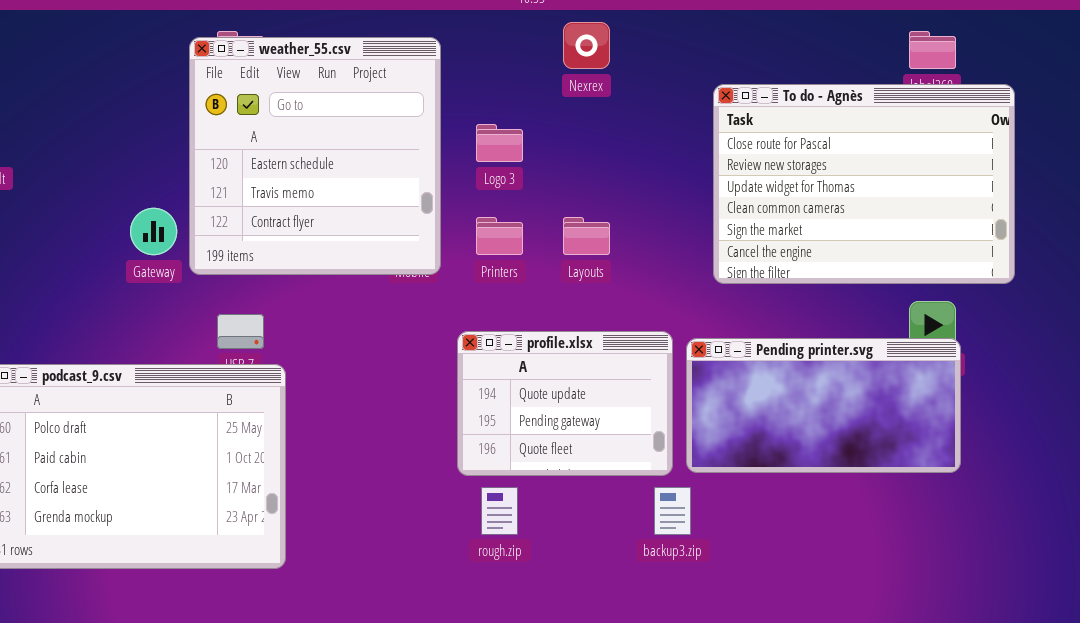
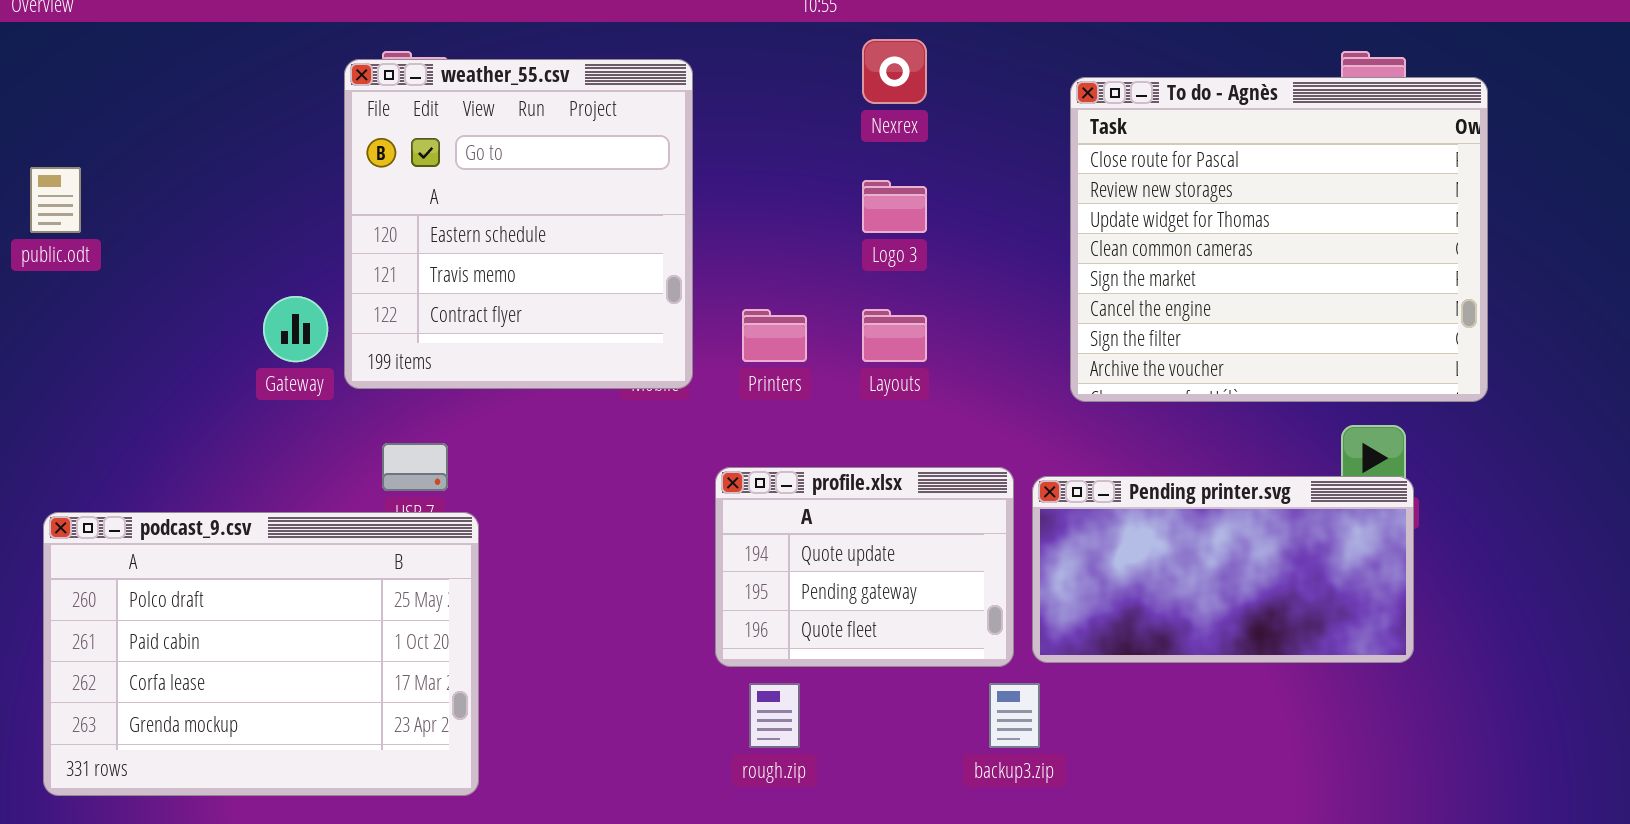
To do - Agnès: [713,84,1015,284] -> [1070,77,1488,402], resized
Logo 3: [476,124,523,162] -> [862,180,927,233], moved

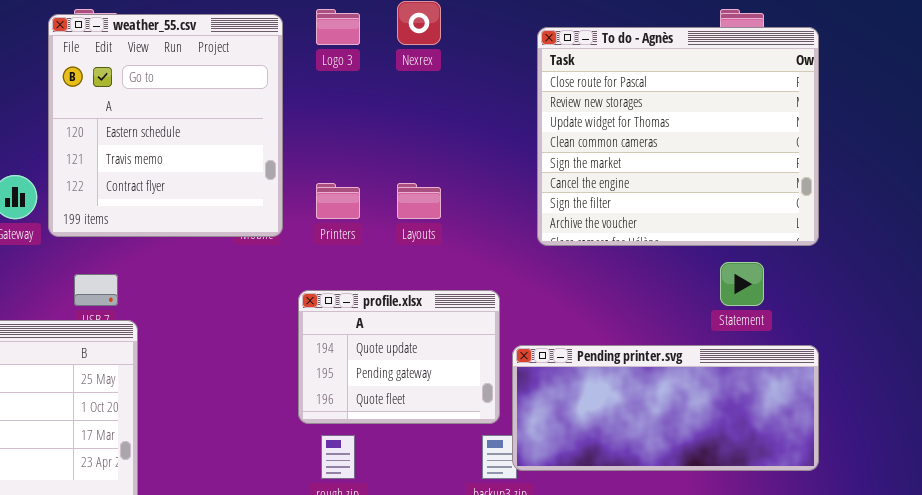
Logo 3: [862,180,927,233] -> [316,9,360,45], moved
Pending printer.svg: [1032,476,1414,663] -> [512,345,819,471], moved, resized

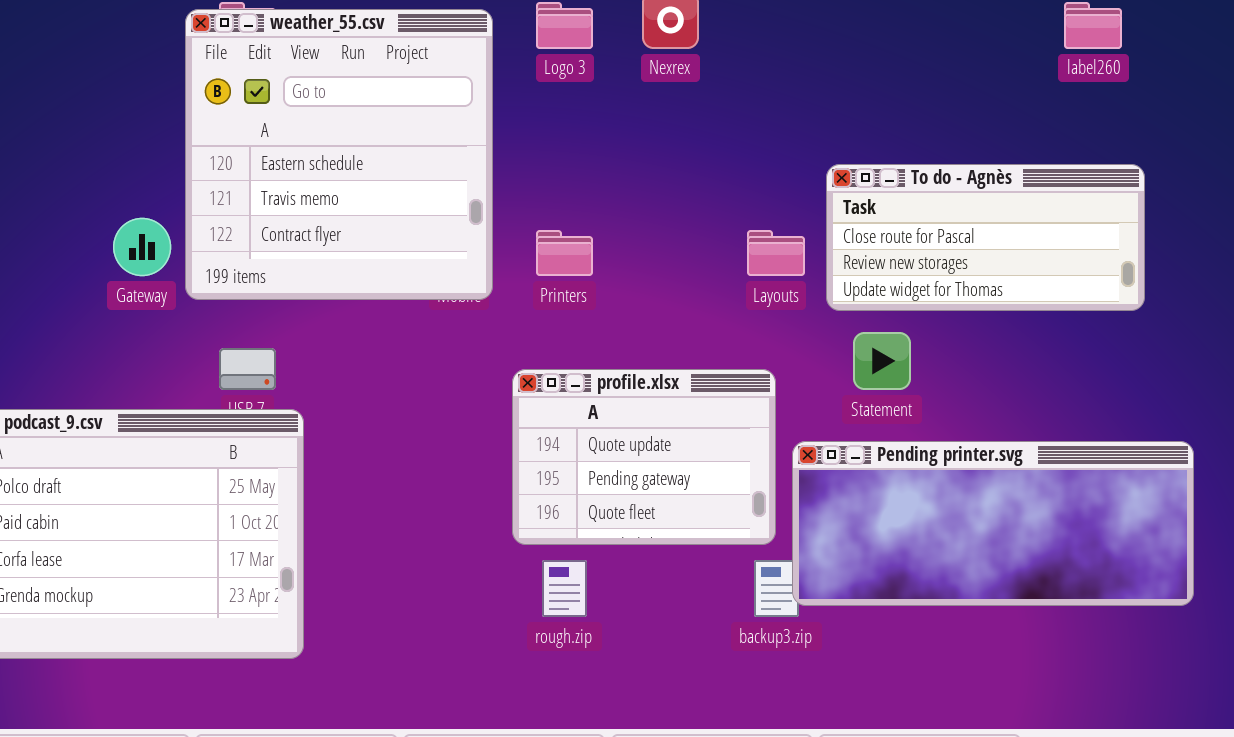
To do - Agnès: [537,27,819,246] -> [826,164,1145,311], resized
Layouts: [397,183,441,219] -> [747,230,805,276], moved
Statement: [720,262,764,306] -> [853,332,911,390], moved

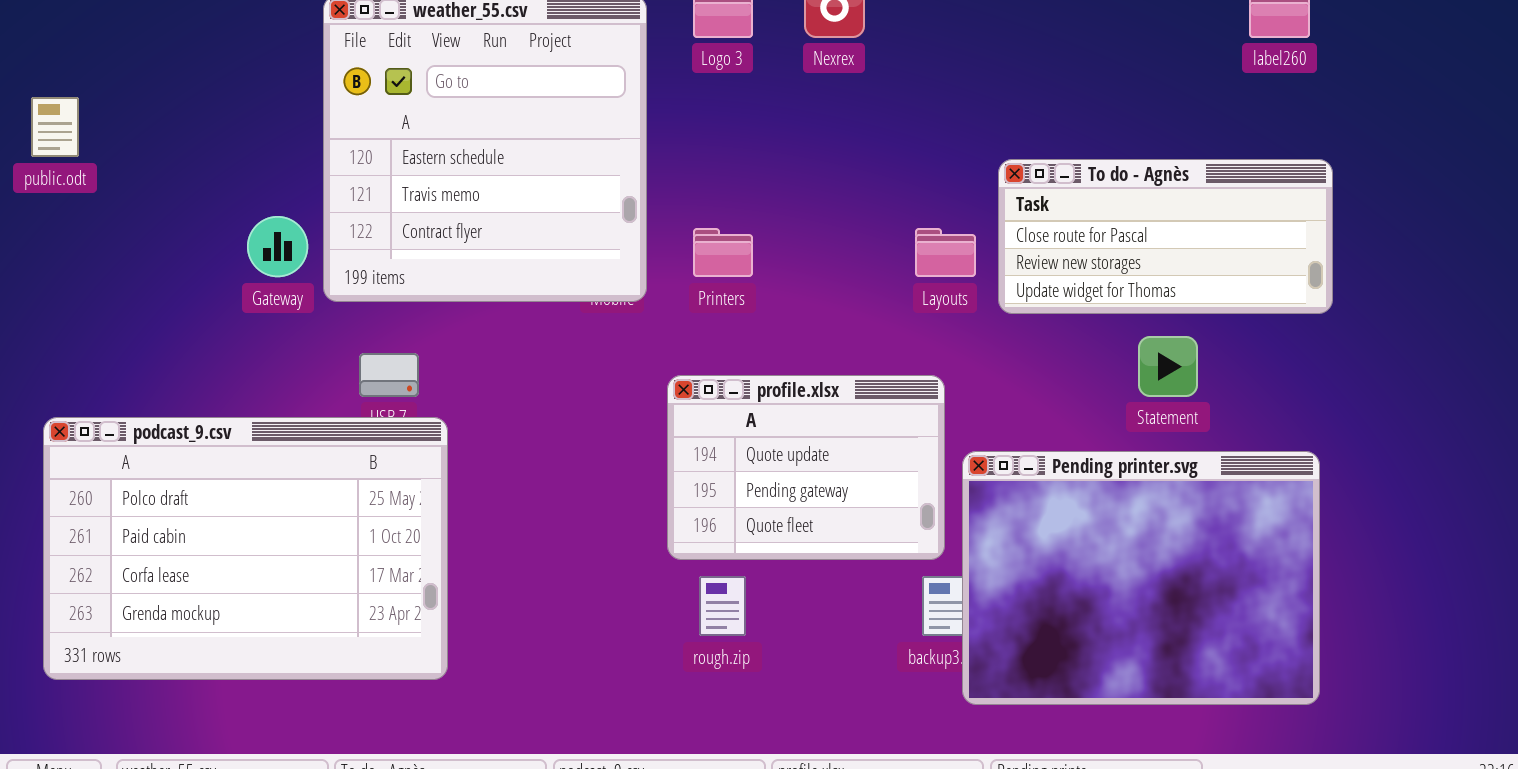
Statement: [853,332,911,390] -> [1138,336,1198,397], moved
Pending printer.svg: [792,441,1194,606] -> [962,451,1320,705], resized

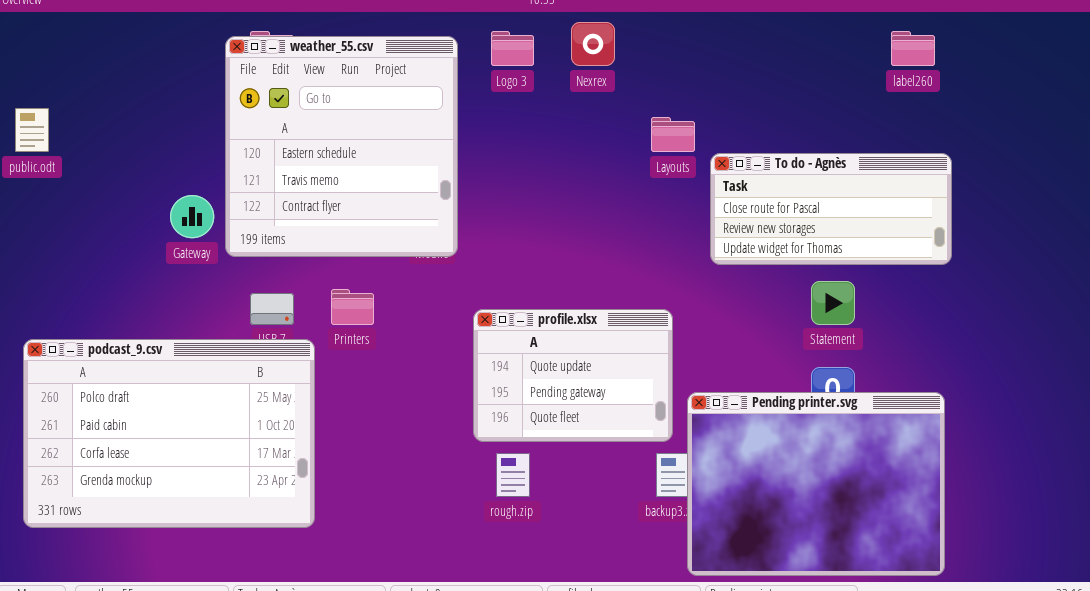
Printers: [693,228,753,277] -> [331,289,374,325], moved
Layouts: [915,228,976,277] -> [651,117,695,152], moved
Pending printer.svg: [962,451,1320,705] -> [687,392,945,576], moved

